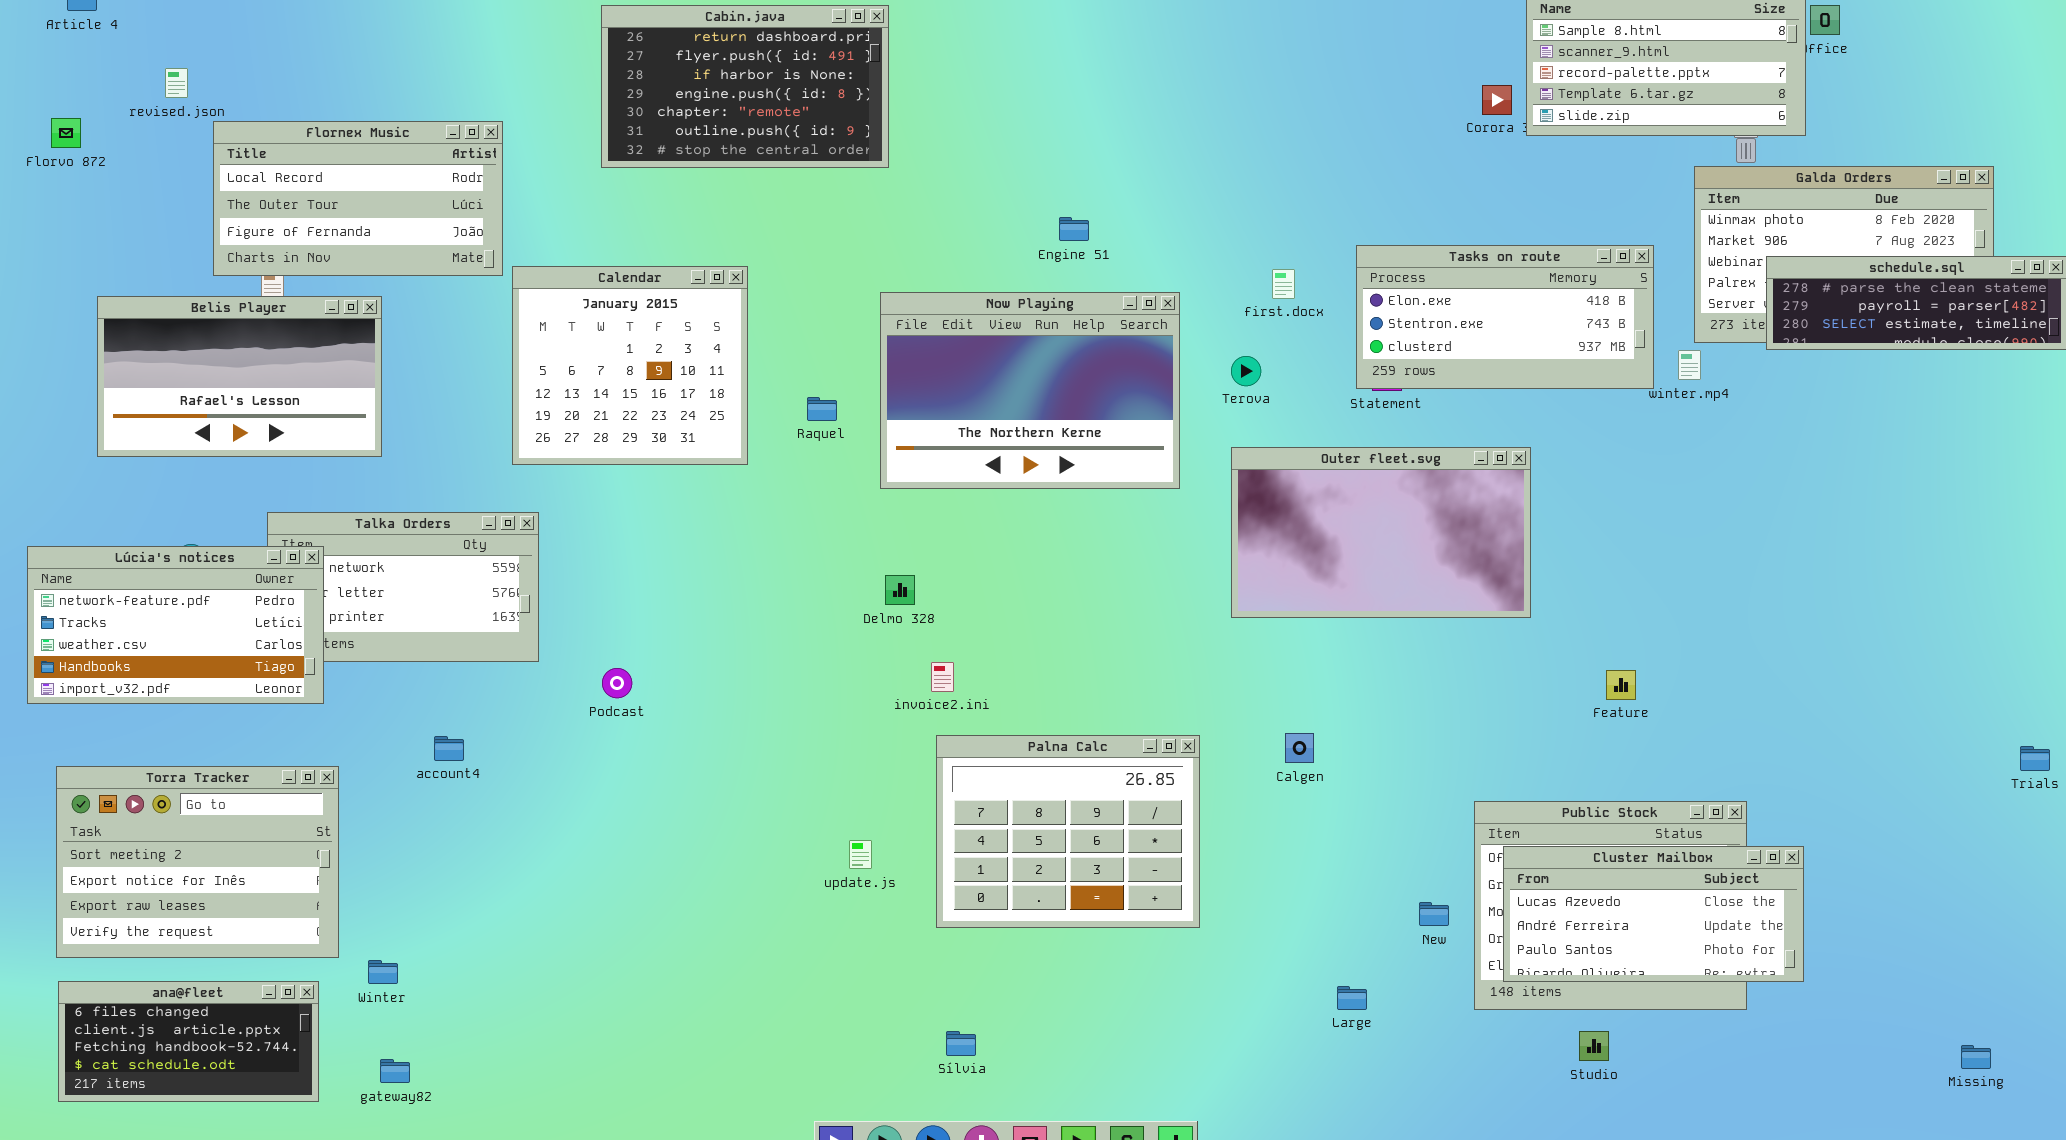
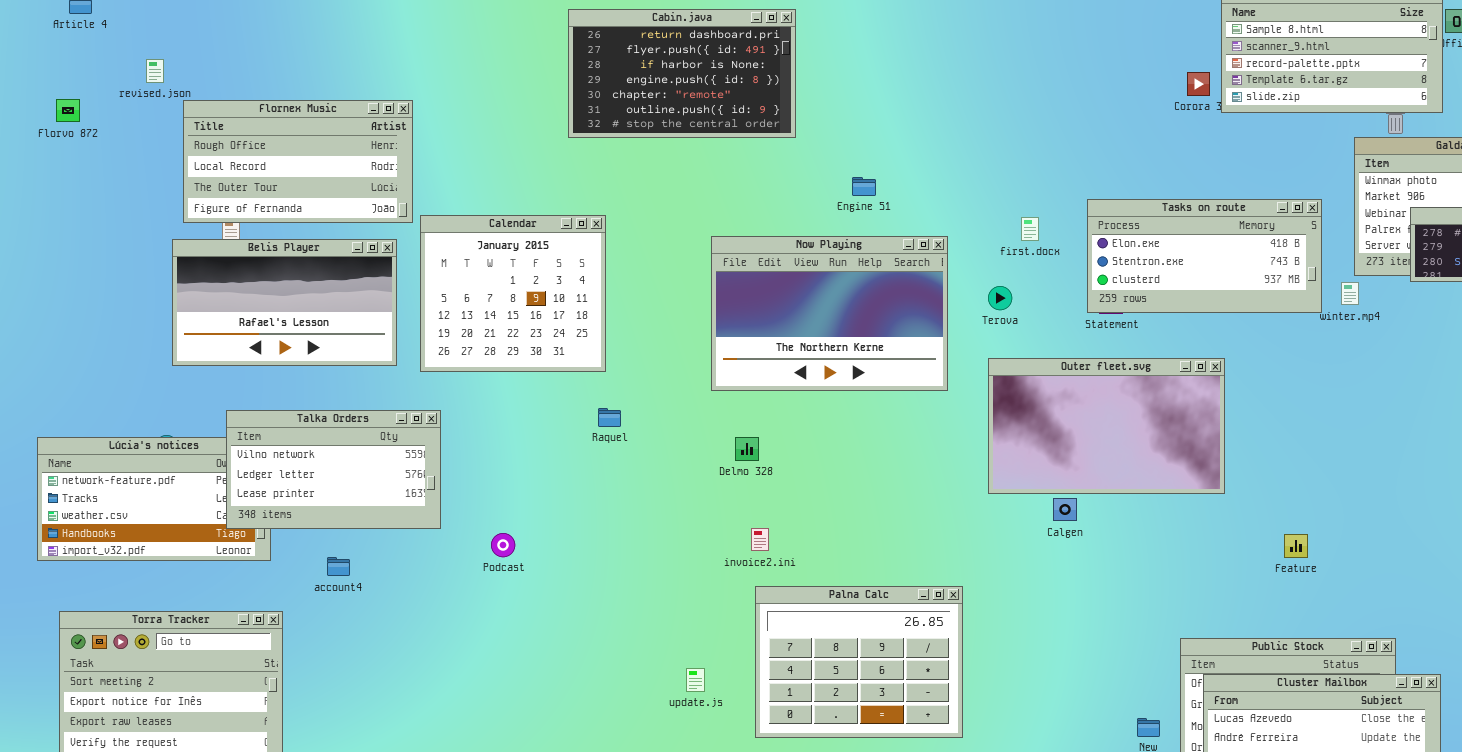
Cabin.java: [601,5,889,168] -> [568,9,796,138], moved
Flornex Music: [213,121,503,276] -> [183,100,413,223], scrolled up 1 row
Belis Player: [97,296,382,457] -> [172,239,397,366], moved
Raquel: [807,397,837,421] -> [598,408,621,427], moved
Talka Orders: [267,512,539,662] -> [226,410,441,529], raised
Delmo 328: [885,575,915,605] -> [735,437,759,461], moved
Calgen: [1285,733,1314,763] -> [1053,498,1077,521], moved
account4: [434,736,464,761] -> [327,557,350,576], moved

